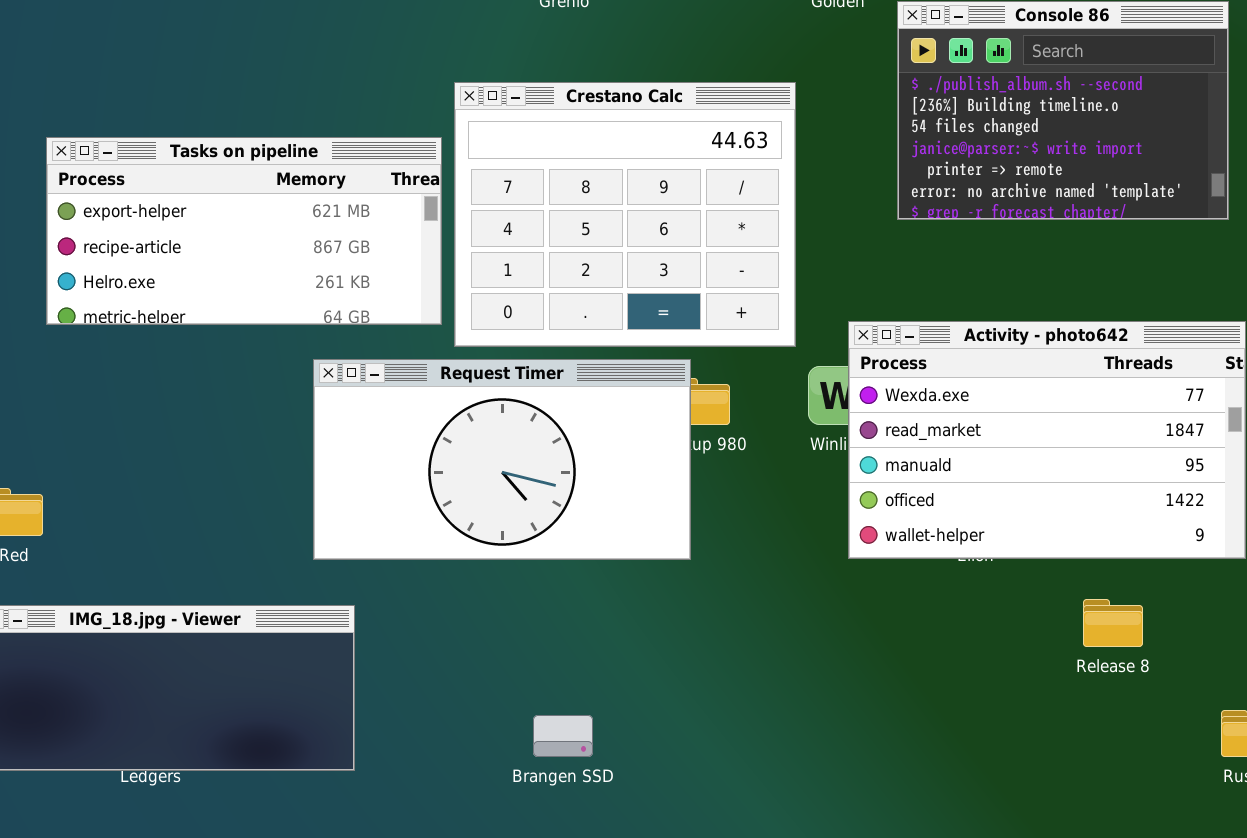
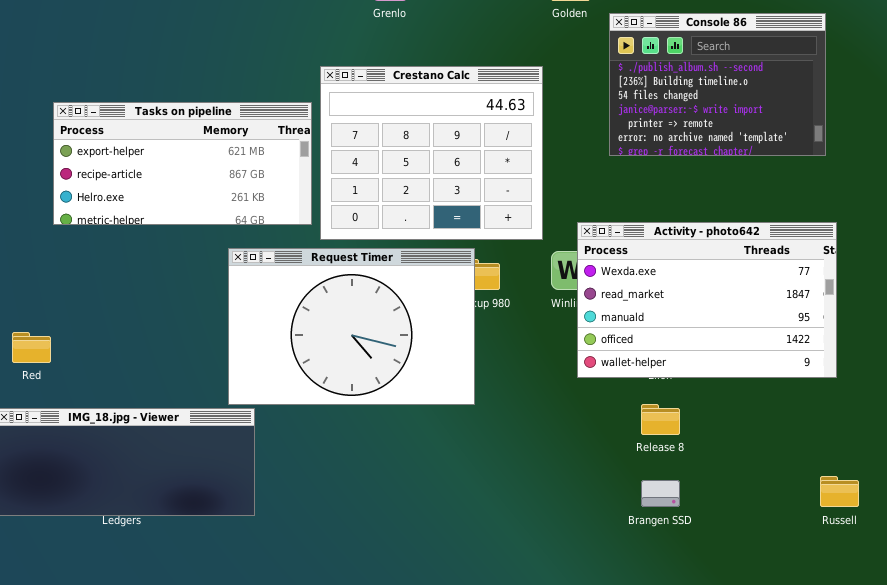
Request Timer: [313,359,691,560] -> [228,248,475,405], resized
Release 8: [1083,599,1143,647] -> [641,404,680,435], moved
Brangen SSD: [533,715,593,757] -> [641,480,680,507], moved

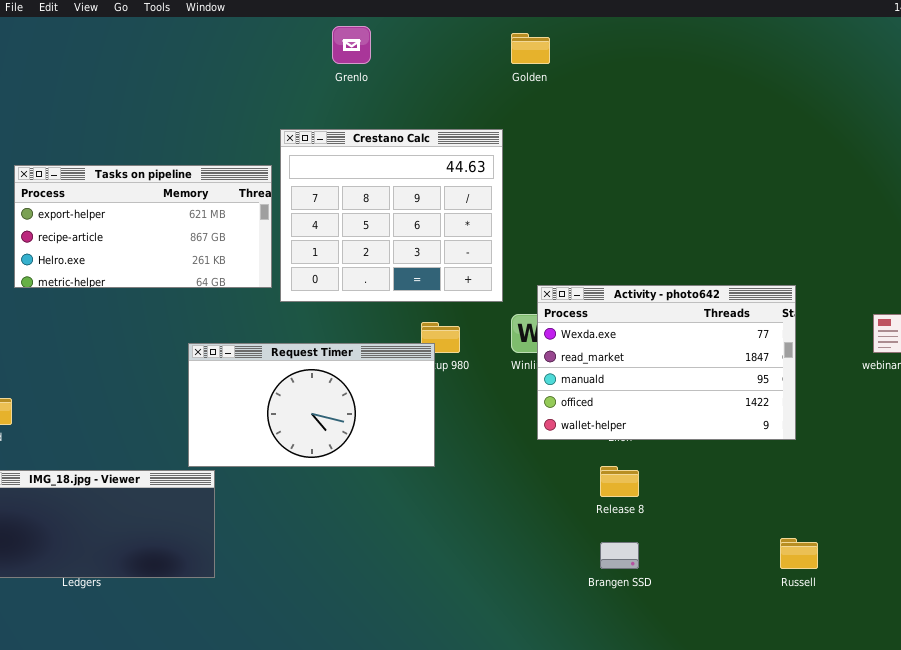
Console 86: [609,13,826,156] -> none, closed
Request Timer: [228,248,475,405] -> [188,343,435,467], resized

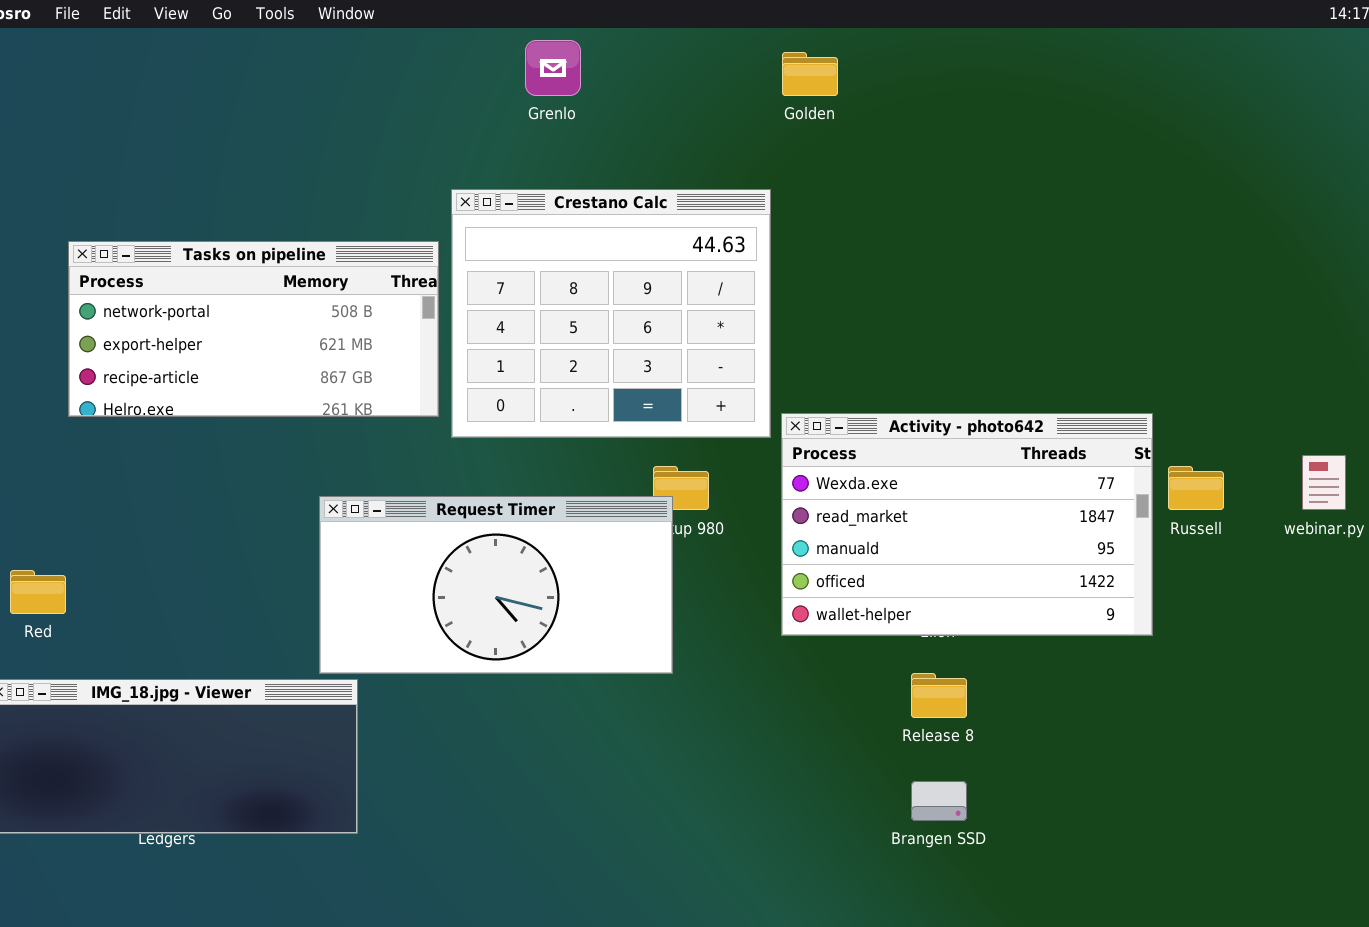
Tasks on pipeline: [14,165,272,288] -> [68,241,439,417], scrolled up 1 row
Activity - photo642: [537,285,796,440] -> [781,413,1153,636], moved
Russell: [780,538,818,569] -> [1168,466,1224,510], moved

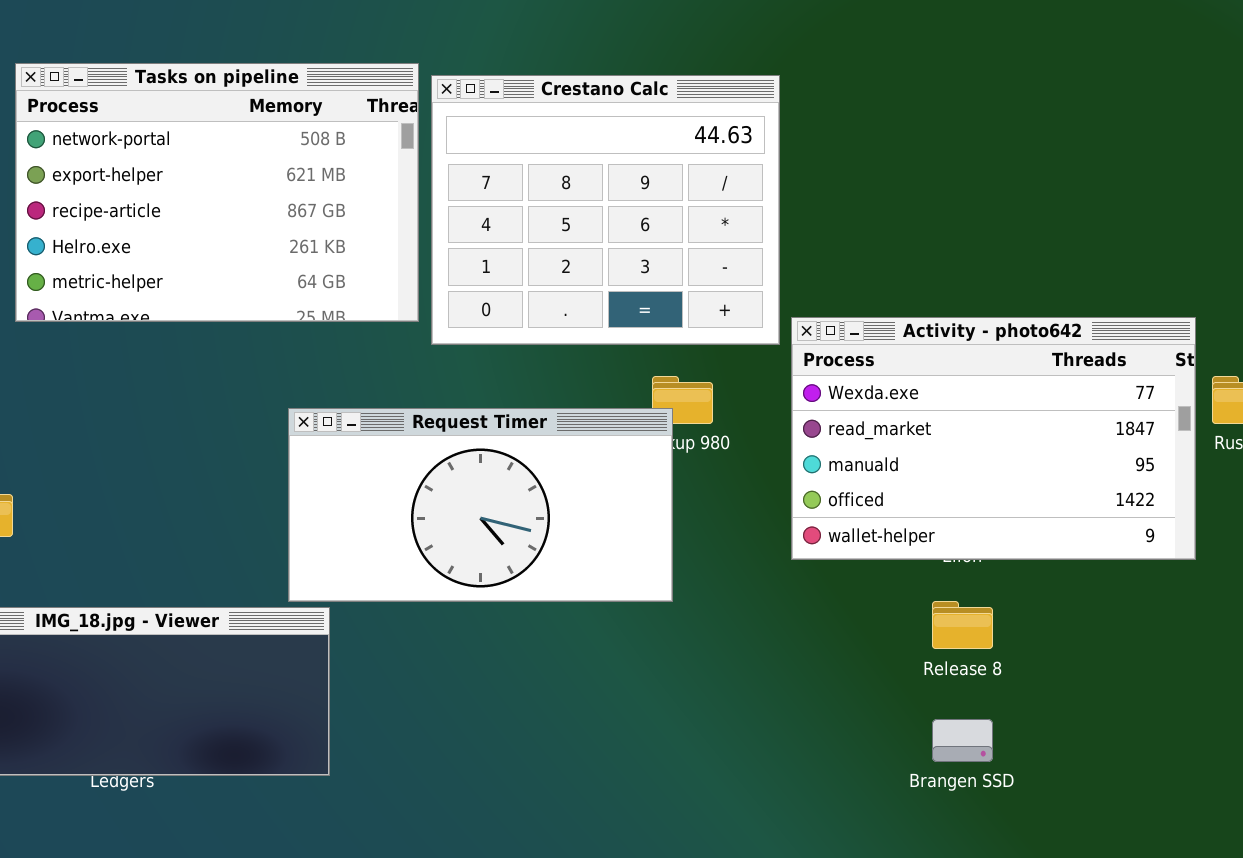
Tasks on pipeline: [68,241,439,417] -> [15,63,419,322], resized

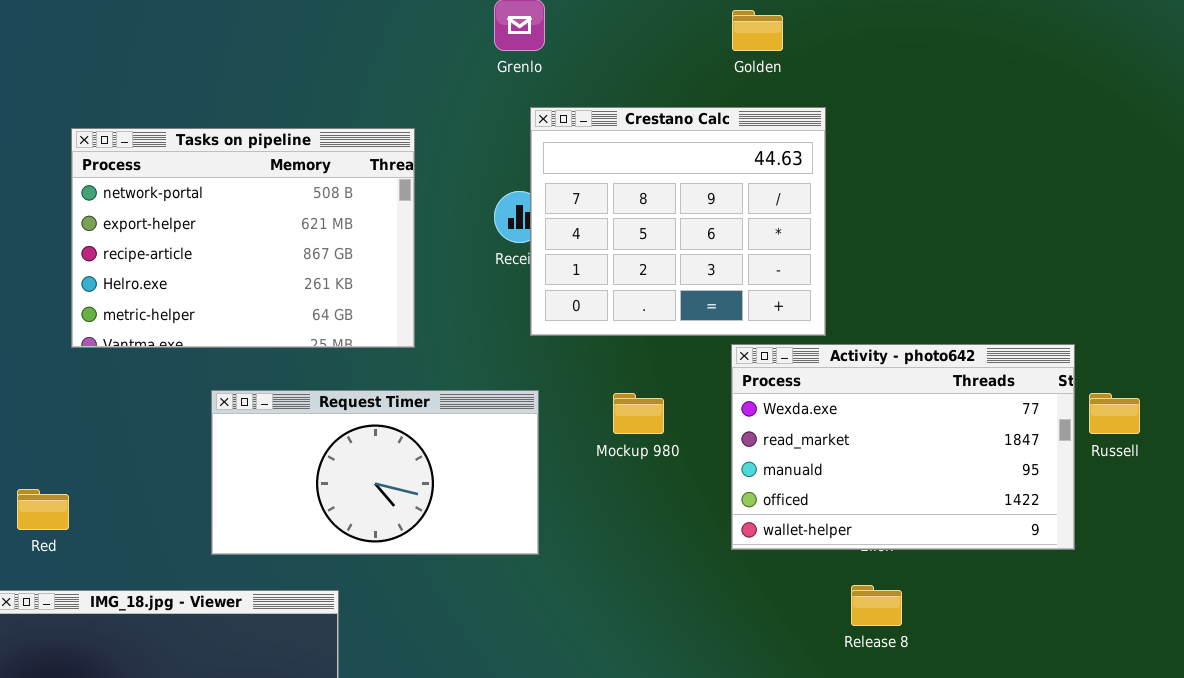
Crestano Calc: [431,75,780,345] -> [530,107,826,336], moved
Request Timer: [288,408,673,602] -> [211,390,539,555], moved

